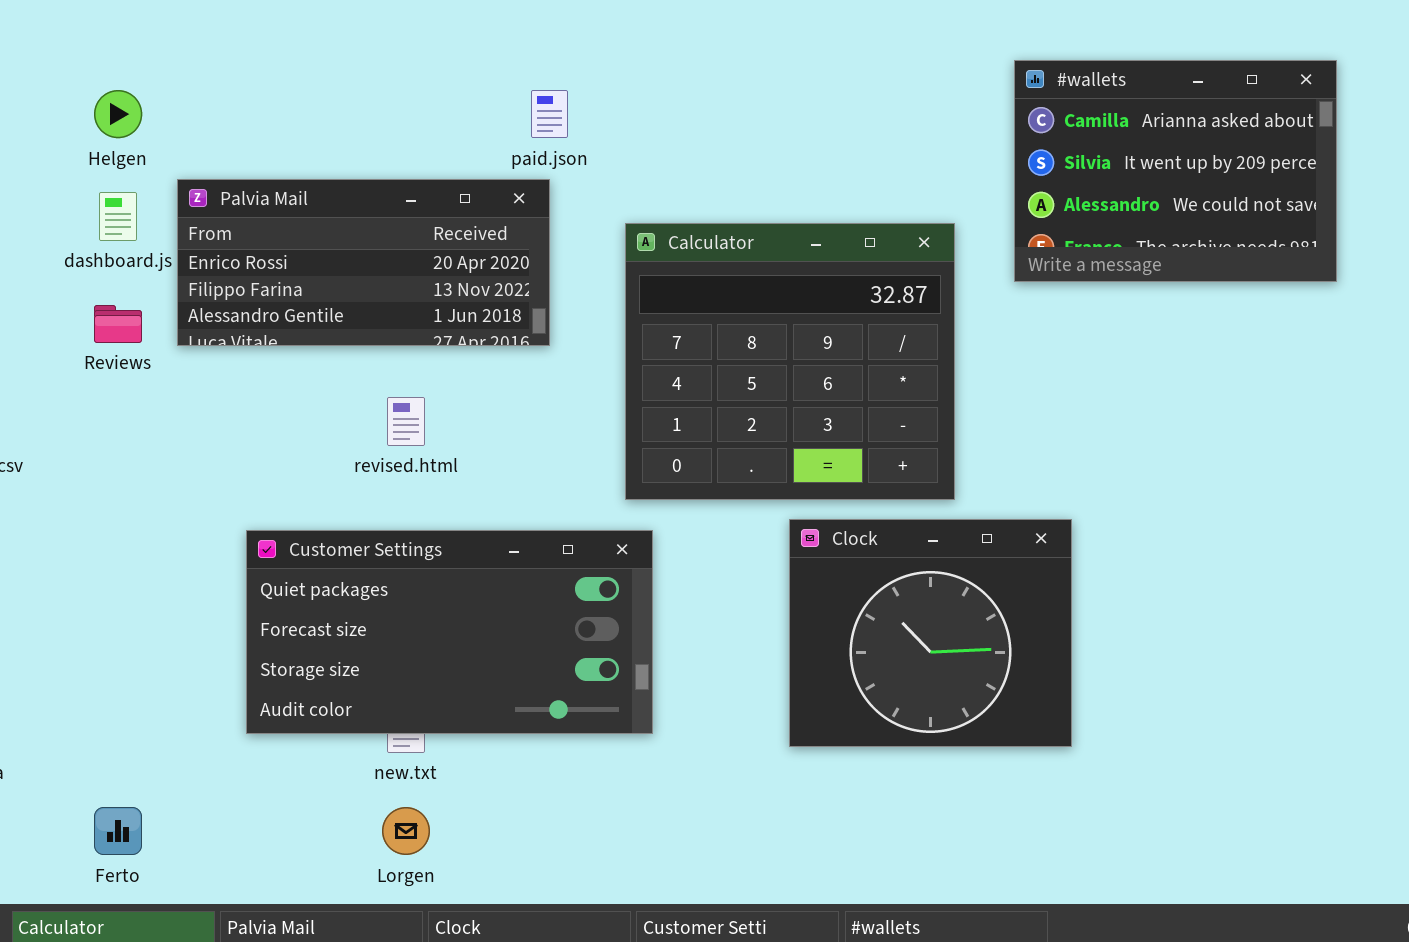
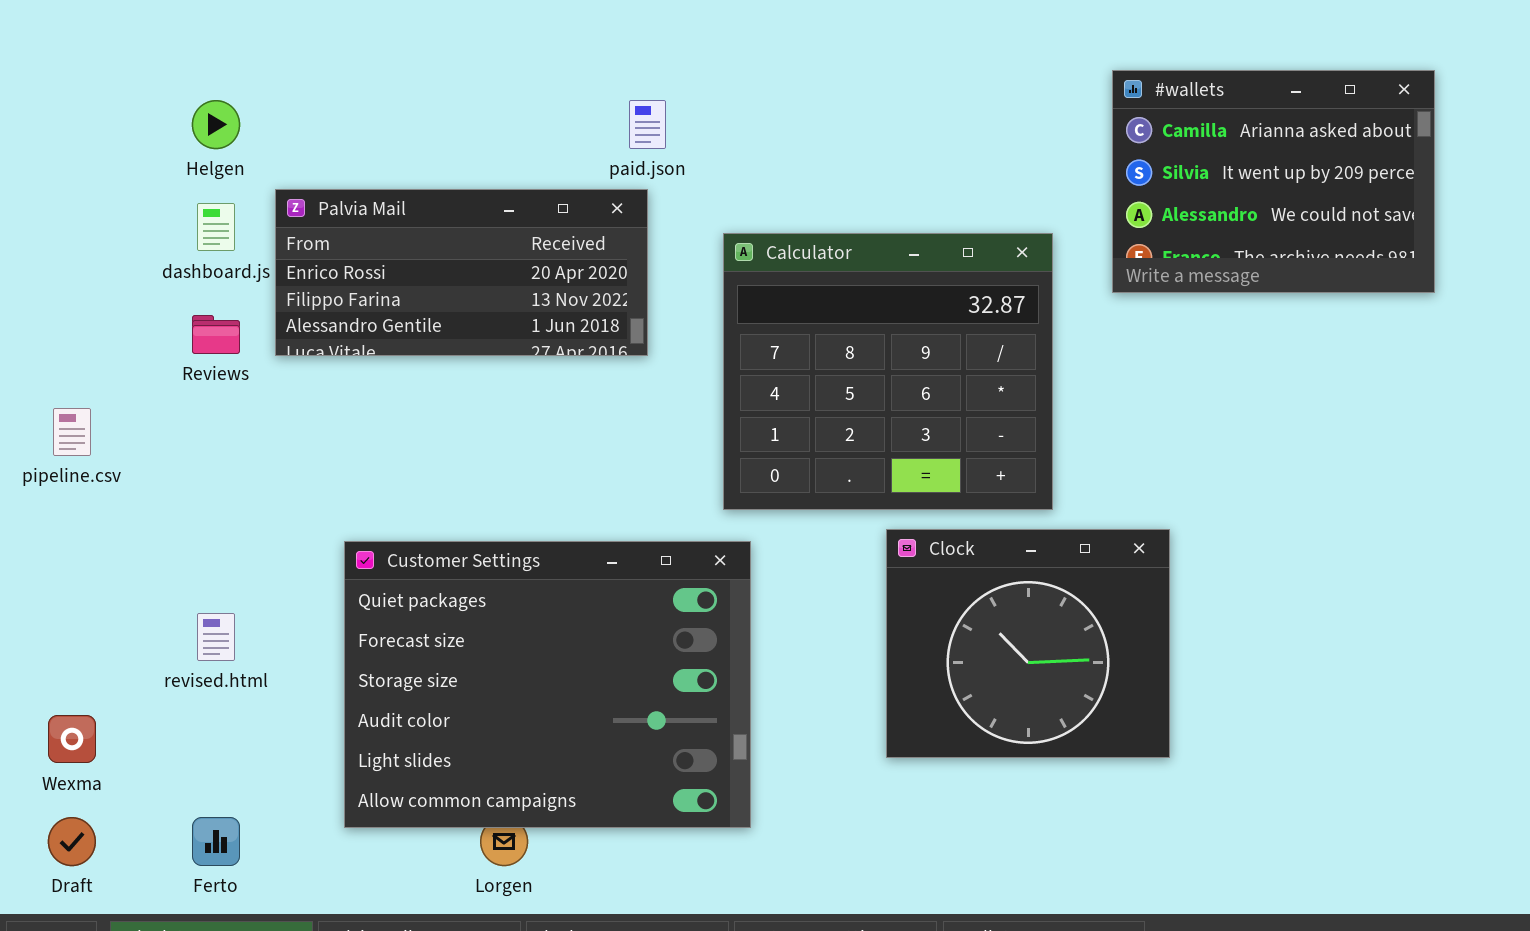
revised.html: [387,397,425,446] -> [197,613,235,661], moved
Customer Settings: [246,530,653,734] -> [344,541,751,828], resized

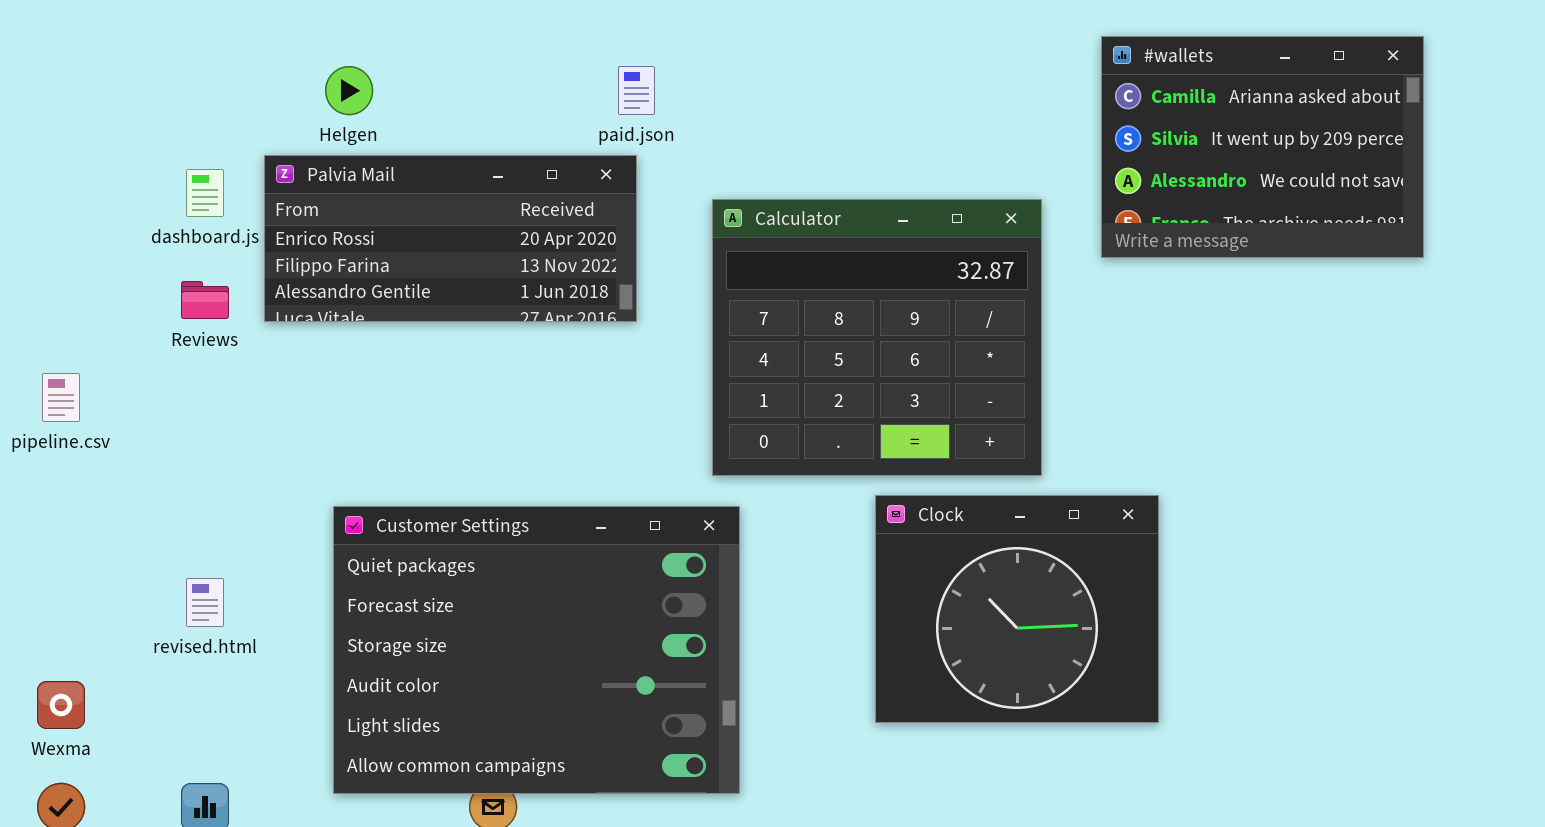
Helgen: [192,100,240,149] -> [325,66,373,115], moved

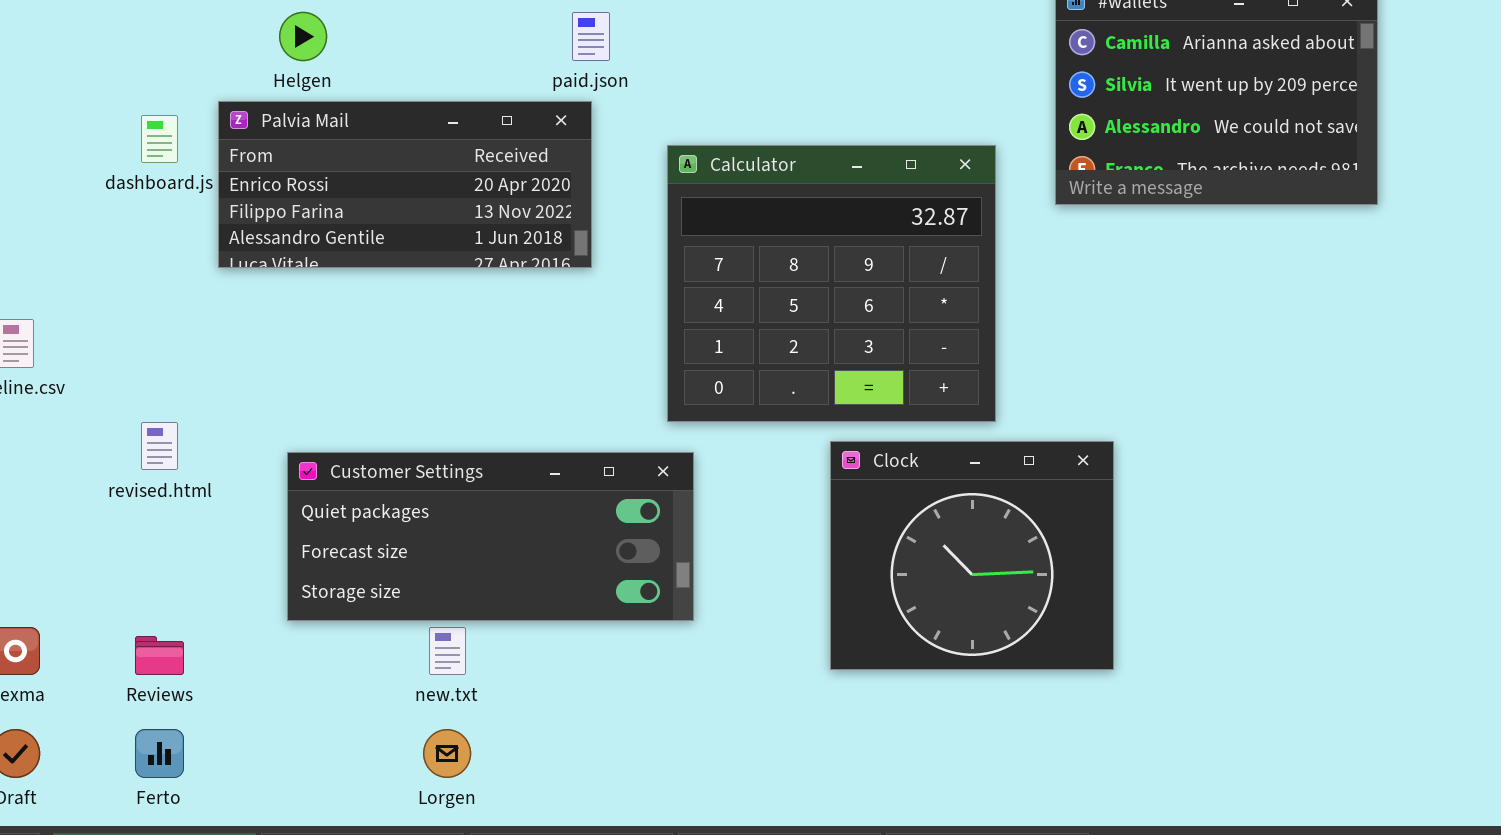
Reviews: [181,281,229,319] -> [135,636,184,675], moved
Customer Settings: [333,506,740,794] -> [287,452,694,621], resized
revised.html: [186,578,224,627] -> [141,422,178,470], moved

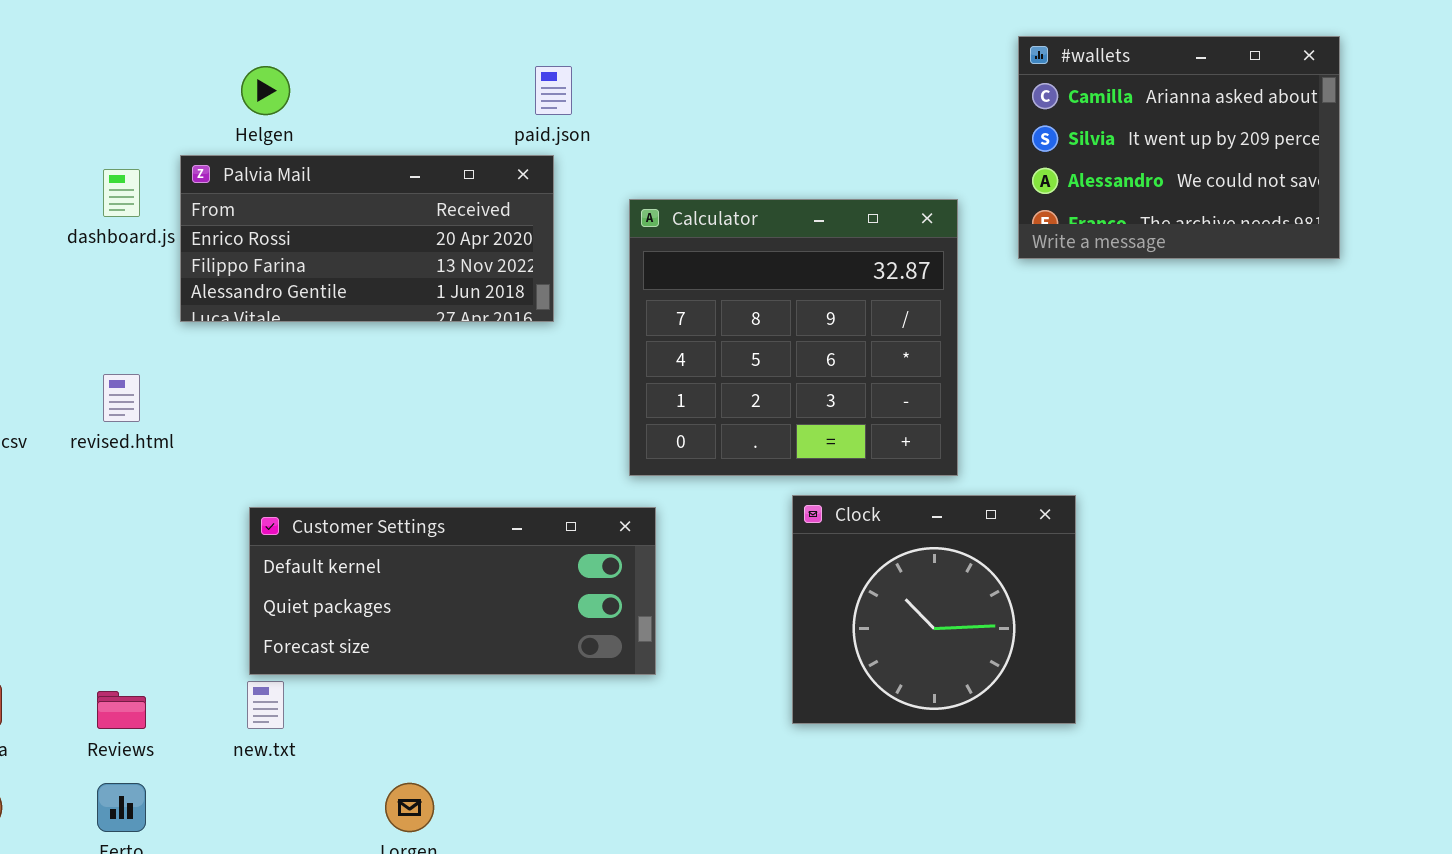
revised.html: [141,422,178,470] -> [103,374,140,422], moved
Customer Settings: [287,452,694,621] -> [249,507,656,675], scrolled up 1 row
new.txt: [429,627,466,675] -> [247,681,284,729], moved

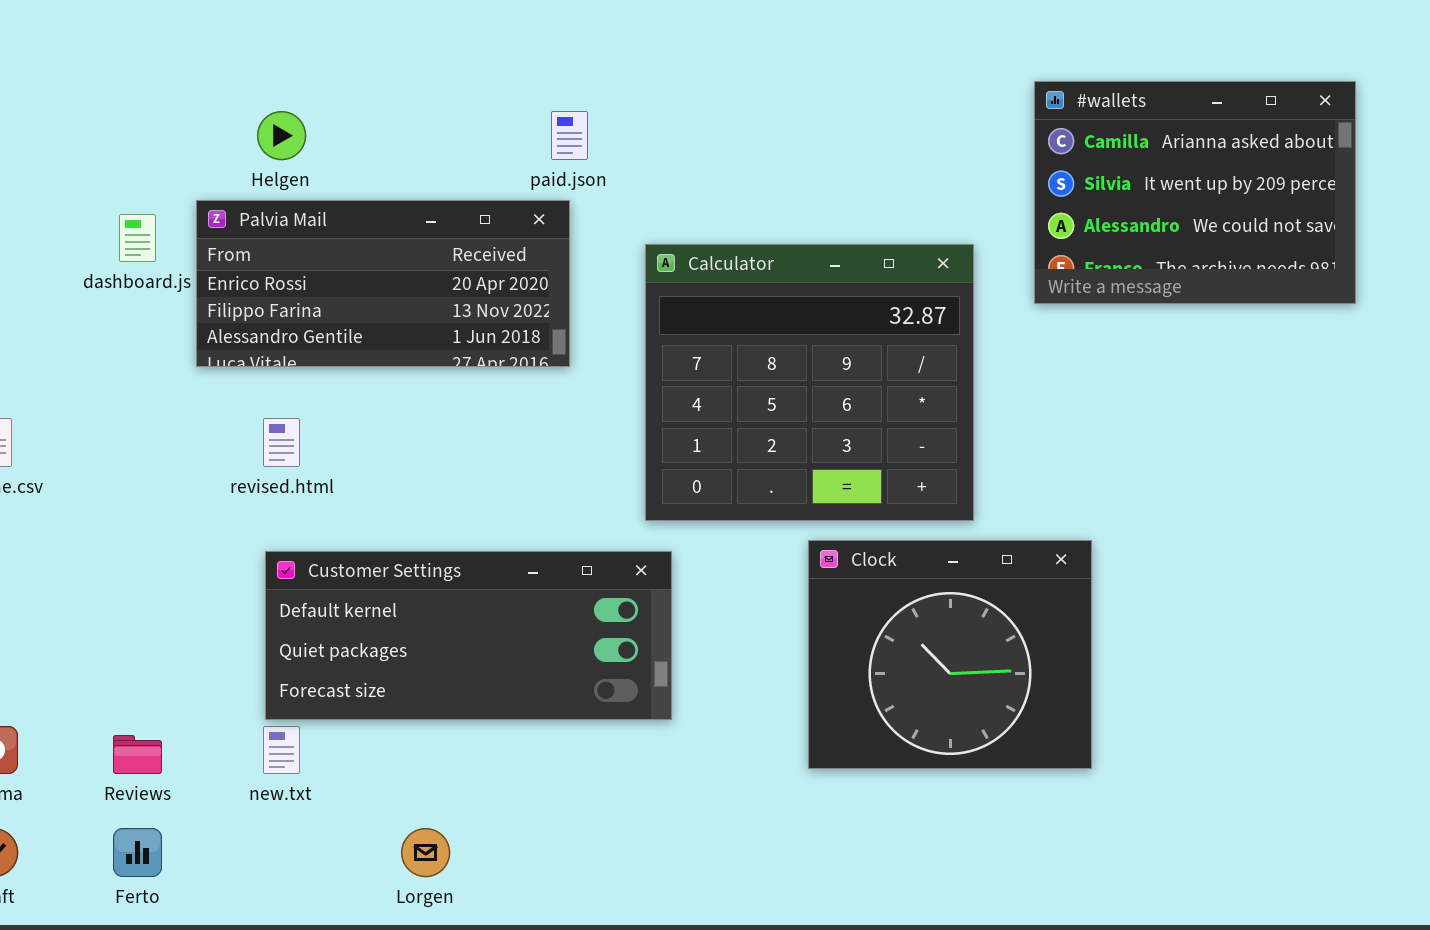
revised.html: [103,374,140,422] -> [263,418,300,467], moved

